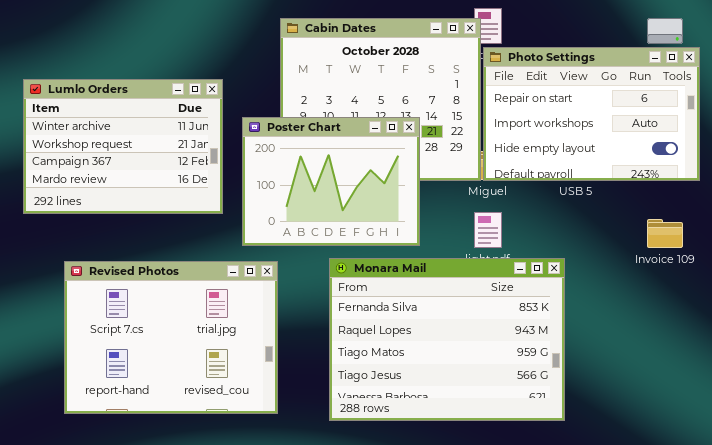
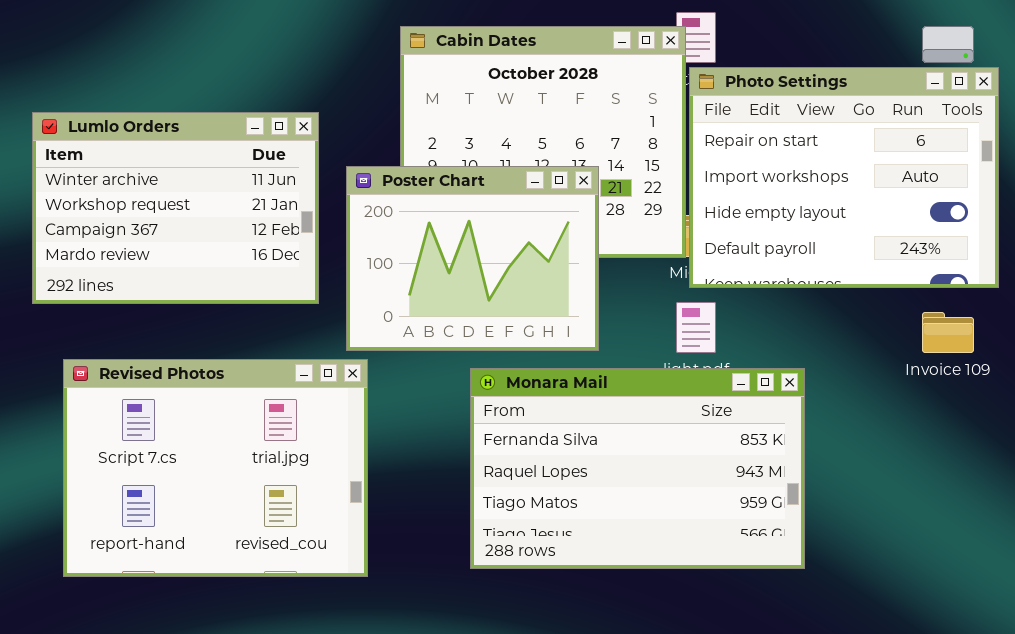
Photo Settings: [483,47,700,181] -> [689,67,999,288], resized
Monara Mail: [329,258,565,421] -> [470,368,805,569], resized
Revised Photos: [64,261,278,414] -> [63,359,368,577], moved

